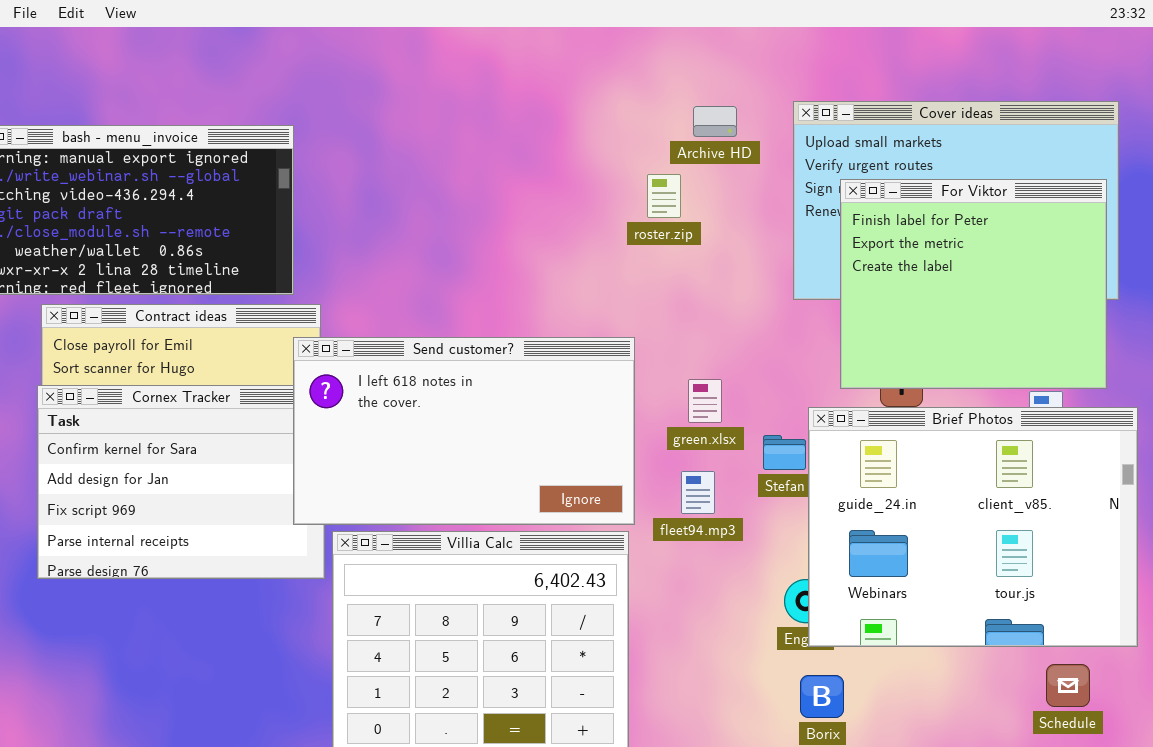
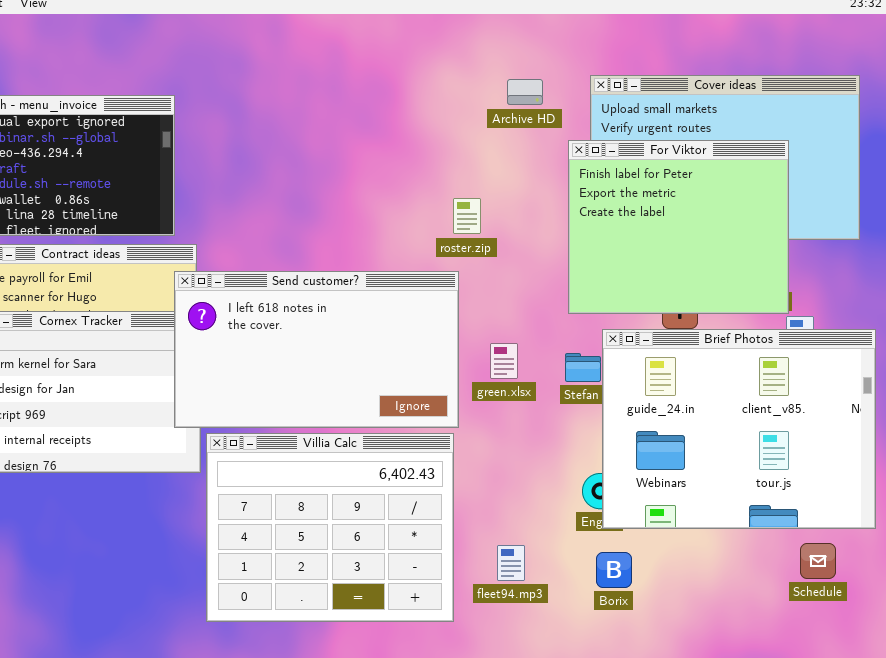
roster.zip: [647,174,681,218] -> [453,198,481,234], moved
For Viktor: [840,179,1107,389] -> [568,140,789,314], moved
green.xlsx: [688,379,722,423] -> [490,343,518,379], moved
fleet94.mp3: [681,471,715,514] -> [497,545,525,581], moved

